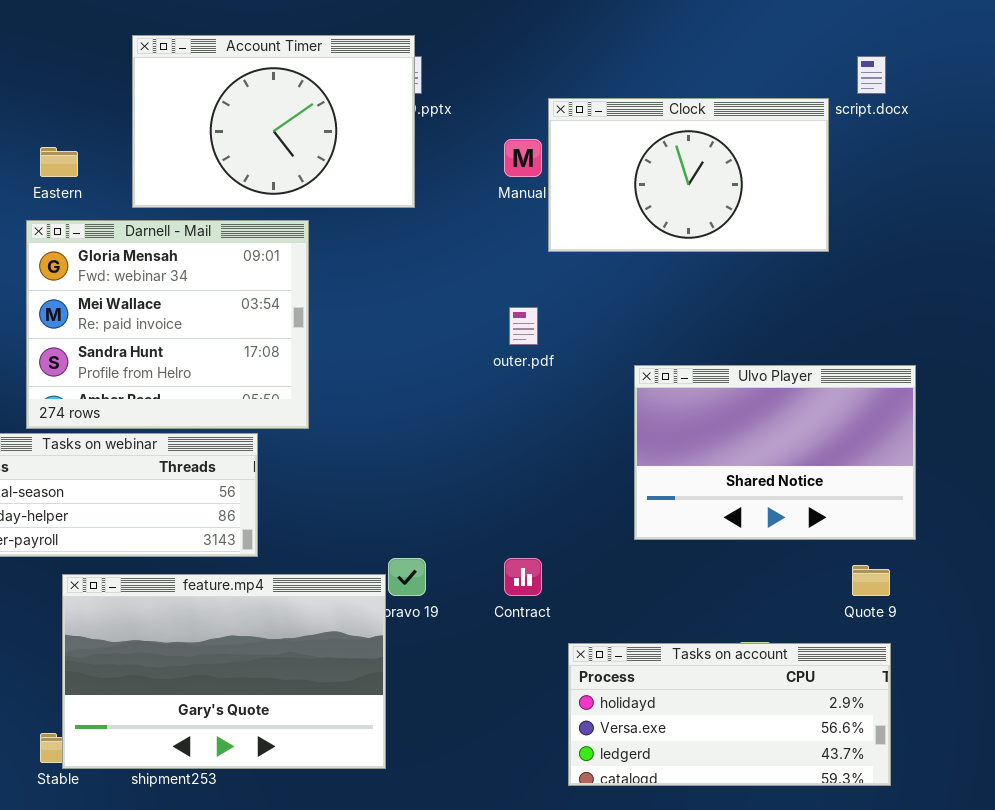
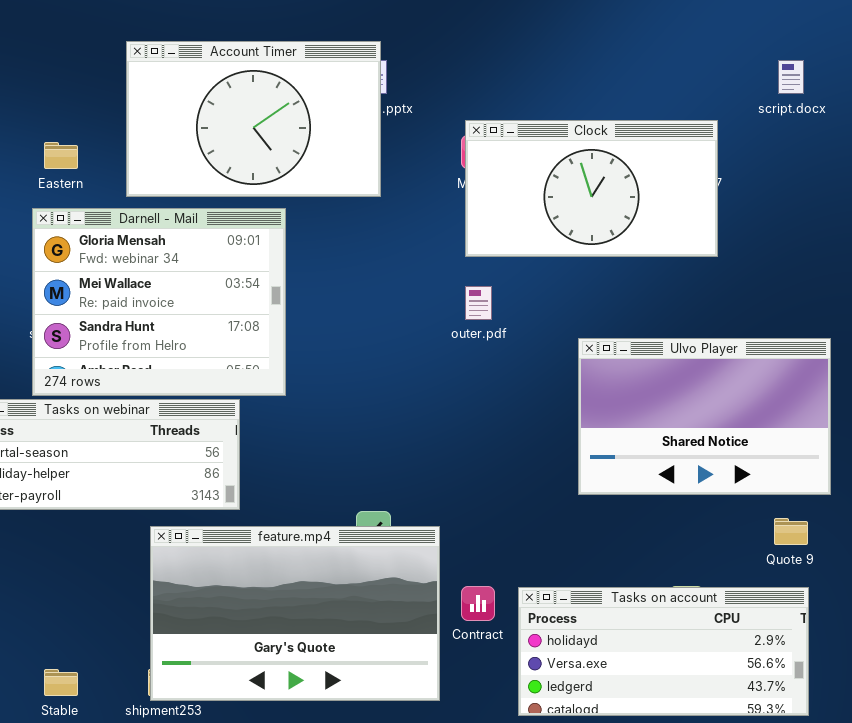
Clock: [548,98,829,252] -> [465,120,718,257], moved
Contract: [504,558,542,596] -> [461,586,495,621], moved
feature.mp4: [62,574,386,769] -> [150,526,440,701], moved

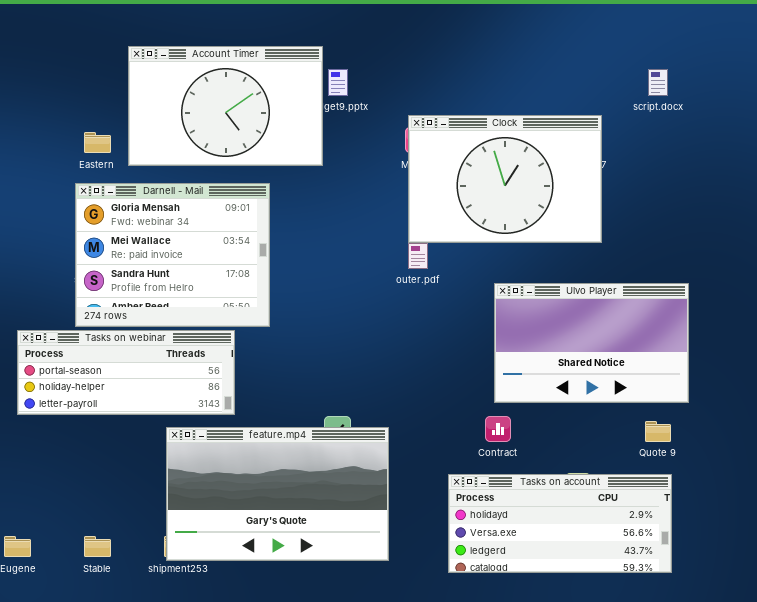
Account Timer: [126,41,381,197] -> [128,46,323,166], moved
Clock: [465,120,718,257] -> [408,115,602,243], resized
Contract: [461,586,495,621] -> [485,416,511,442], moved

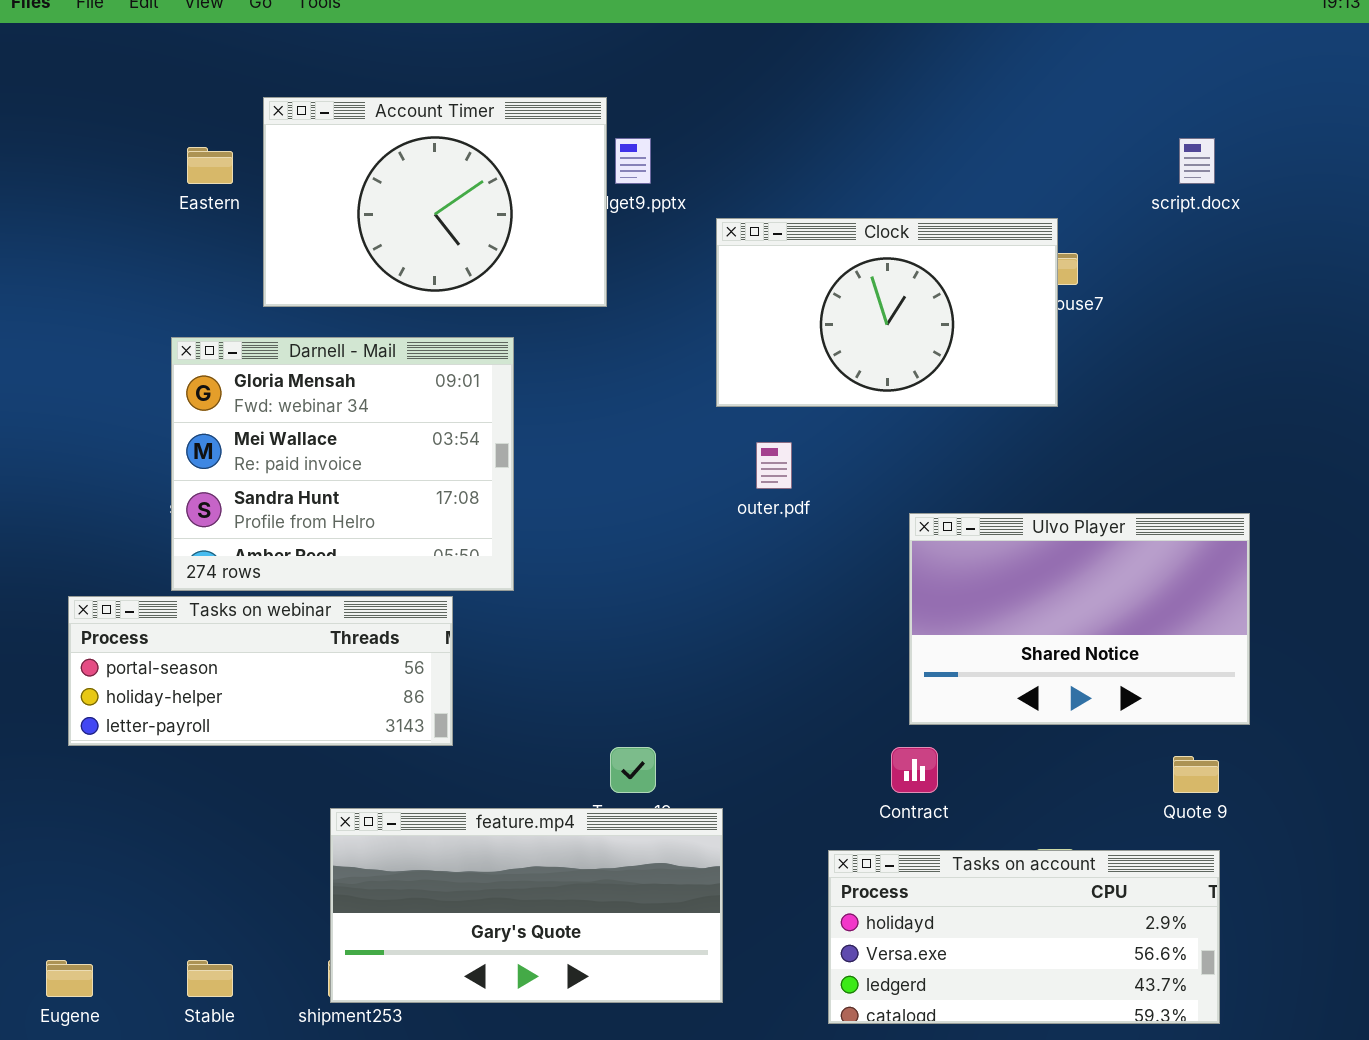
Clock: [408,115,602,243] -> [716,218,1058,407], moved, resized
Eastern: [84,132,111,153] -> [187,147,233,184], moved
feature.mp4: [166,427,389,561] -> [330,808,723,1003], resized

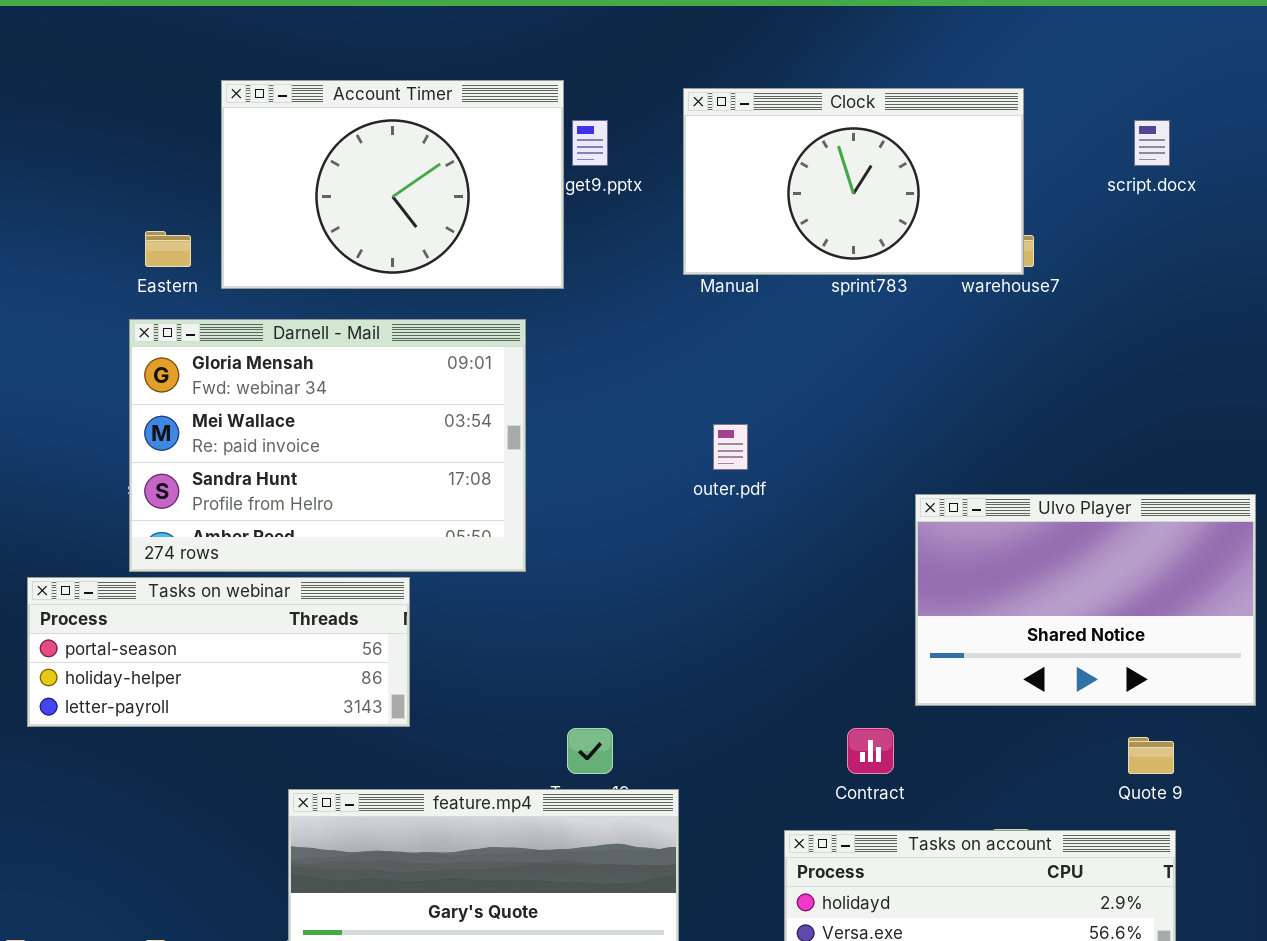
Eastern: [187,147,233,184] -> [145,231,191,267], moved
Clock: [716,218,1058,407] -> [683,88,1024,275], moved
Darnell - Mail: [171,337,514,591] -> [129,319,526,572], resized
Ulvo Player: [909,513,1250,725] -> [915,494,1256,706], moved

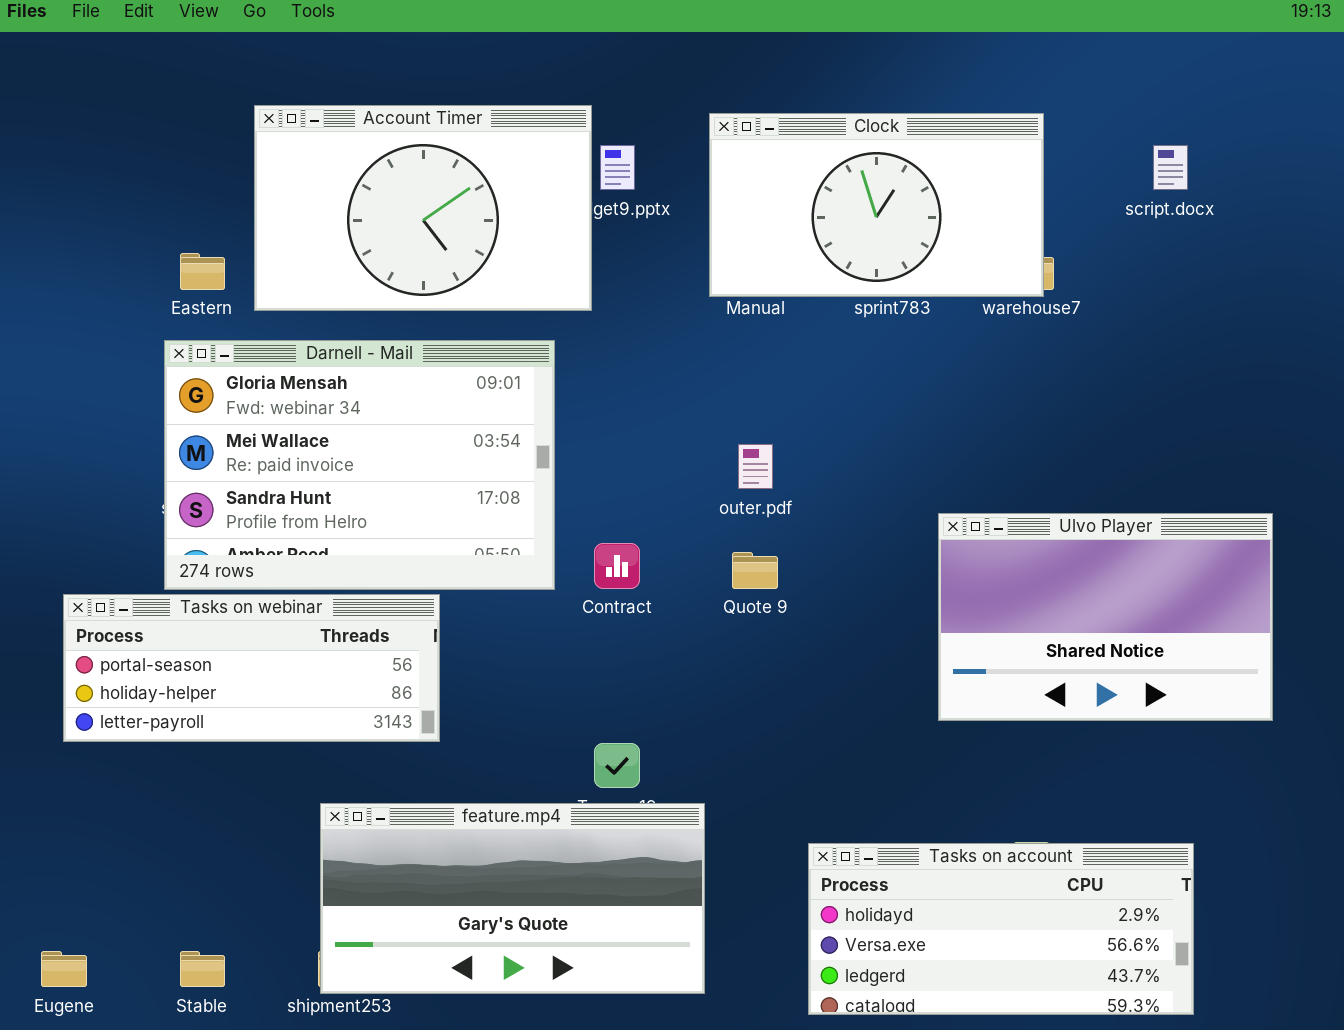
Contract: [847,728,894,774] -> [594,543,640,589], moved
Quote 9: [1128,737,1174,774] -> [732,552,778,589], moved

